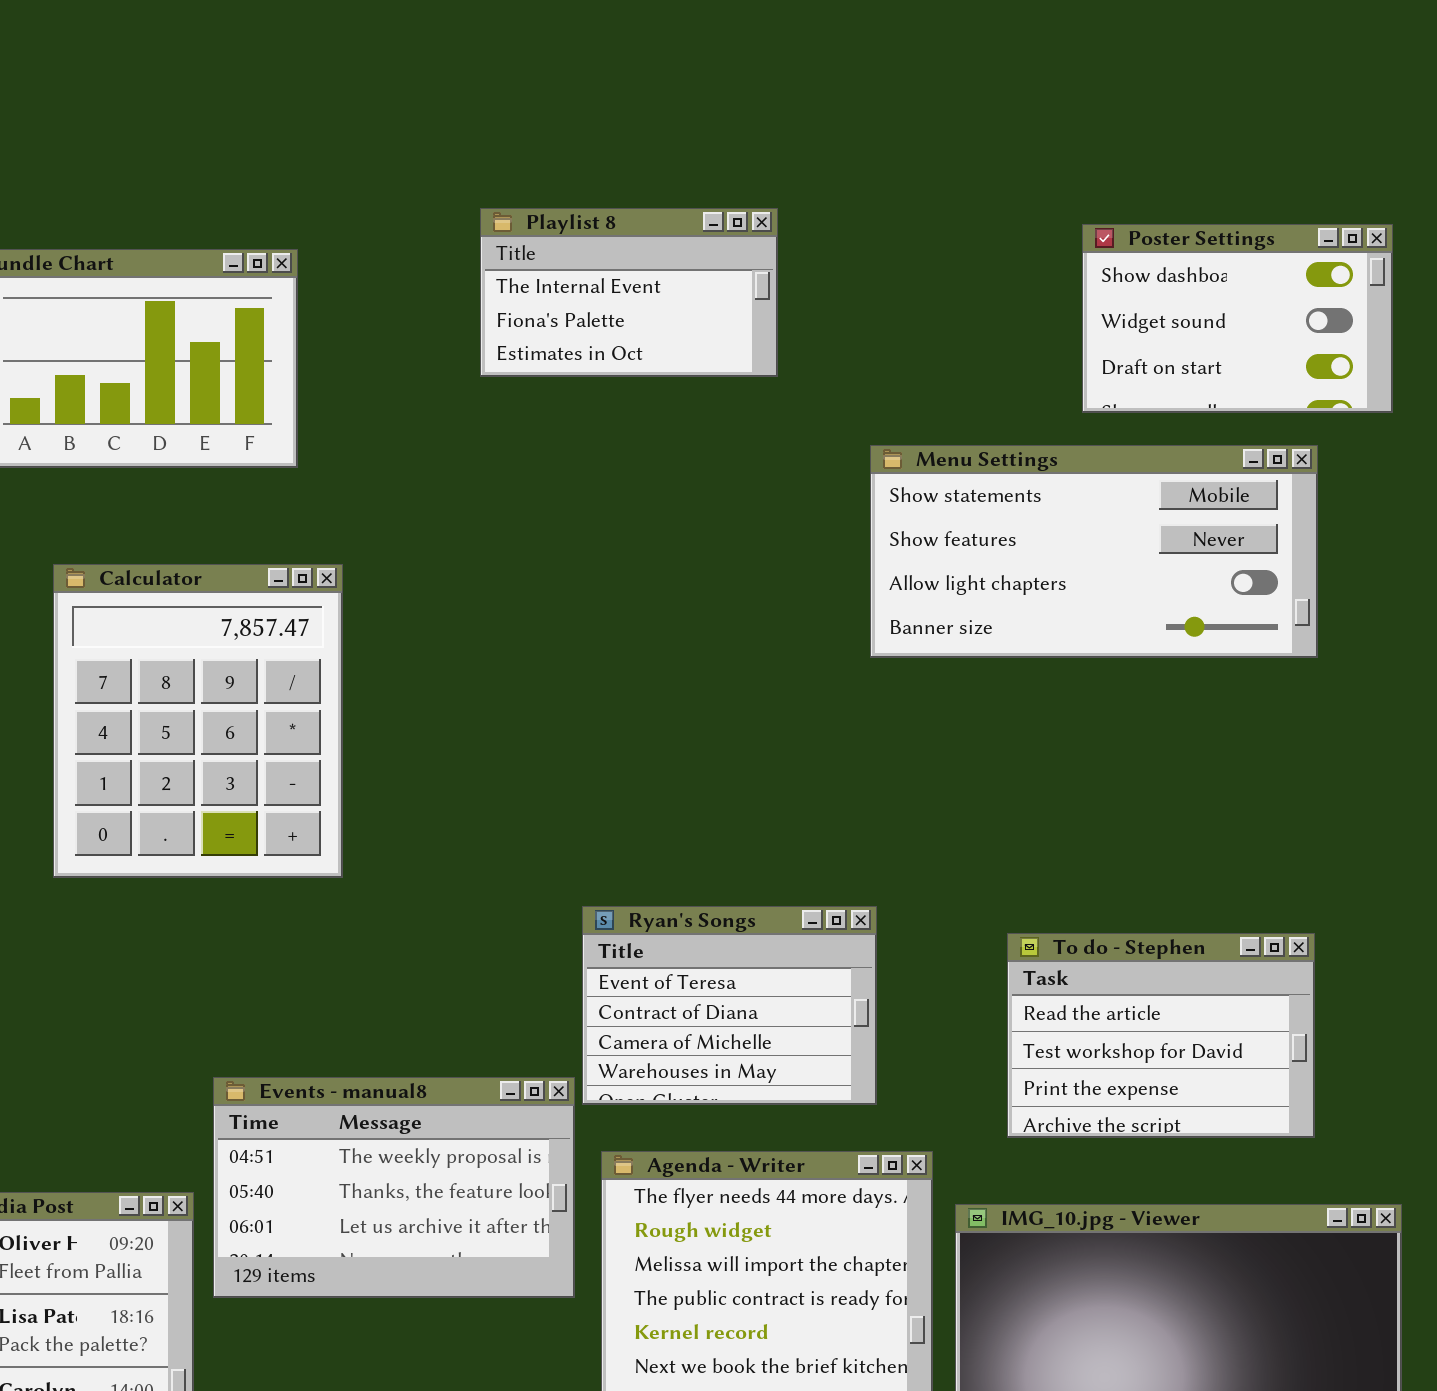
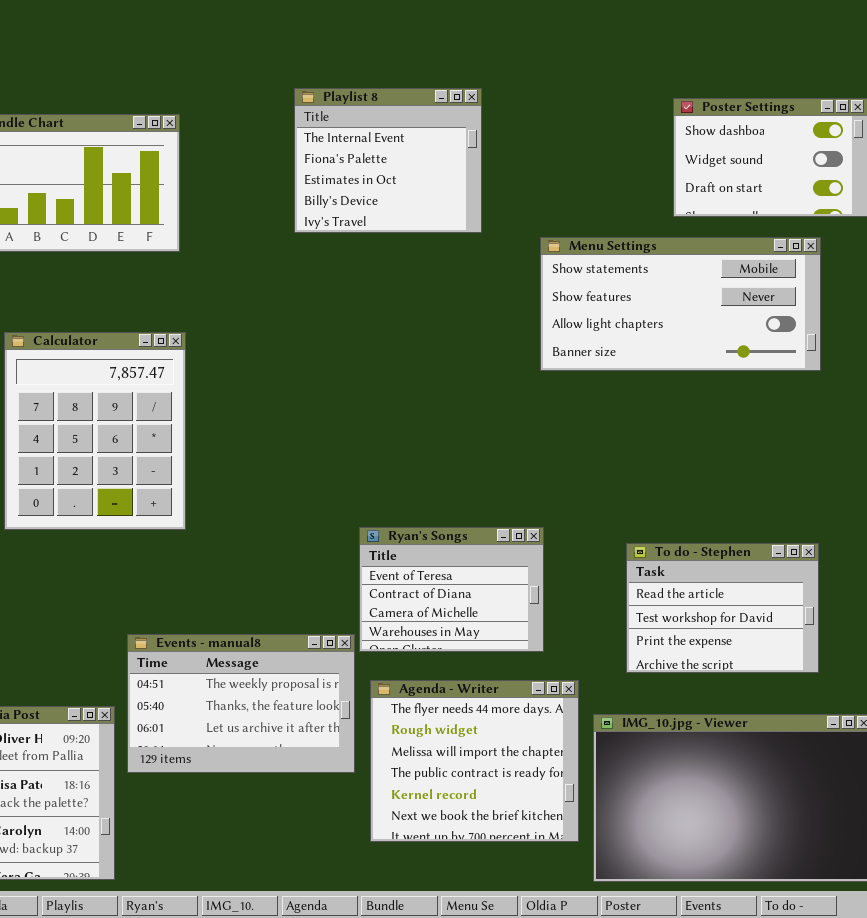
Playlist 8: [480,208,778,377] -> [294,88,482,233], resized
Calculator: [53,564,343,878] -> [4,332,186,530], moved

